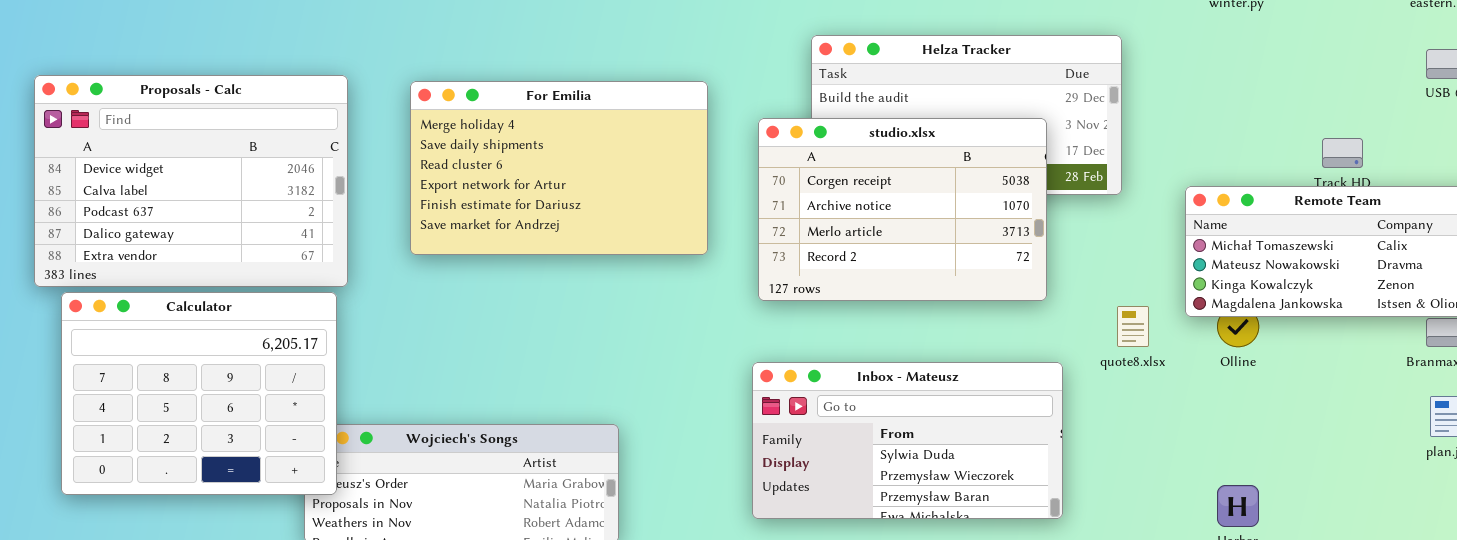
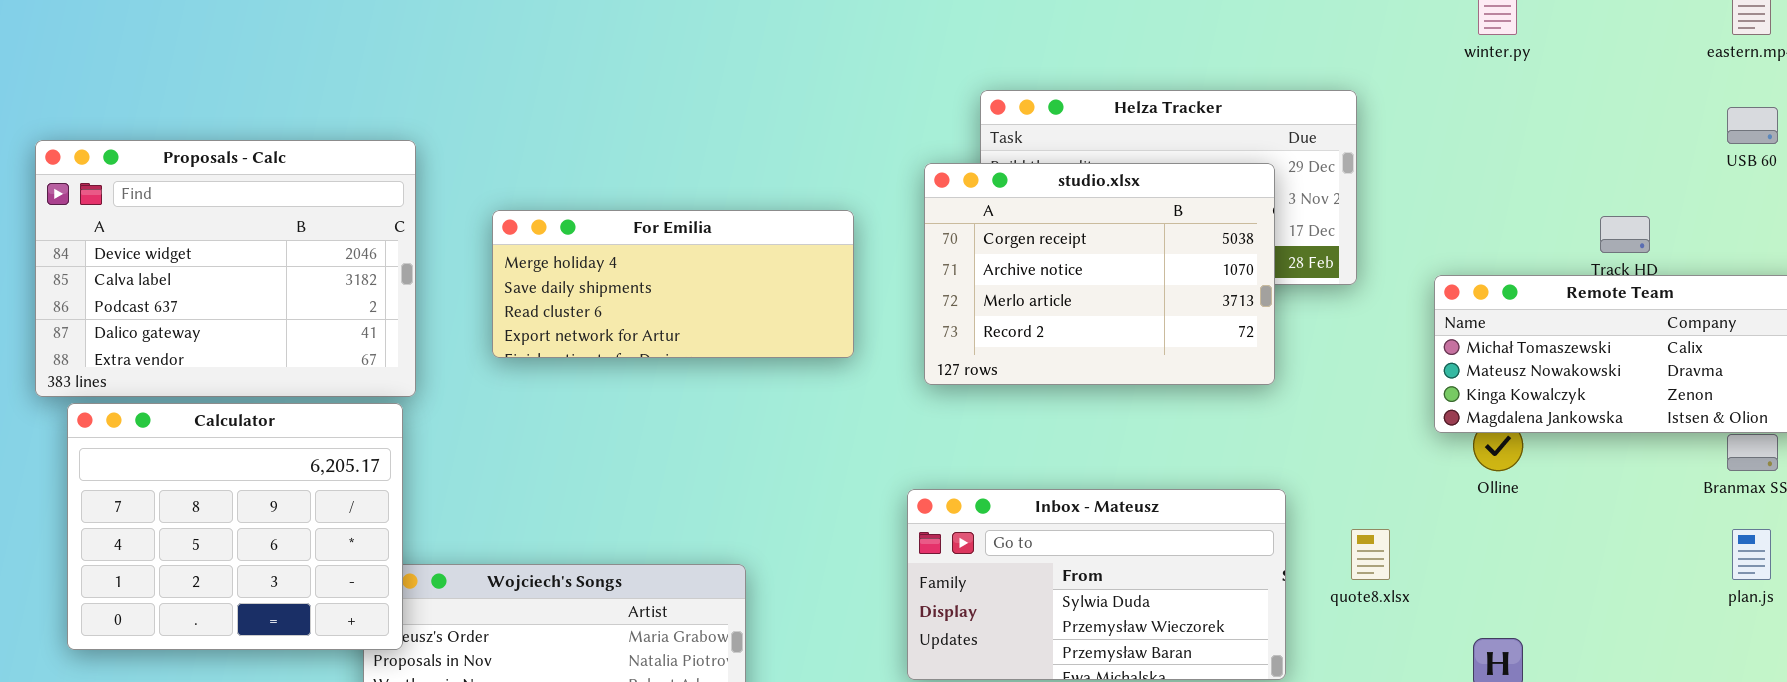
For Emilia: [410,81,708,255] -> [492,210,854,358], resized
studio.xlsx: [758,118,1047,301] -> [924,163,1275,385], moved
quote8.xlsx: [1117,306,1149,347] -> [1351,529,1390,580], moved

